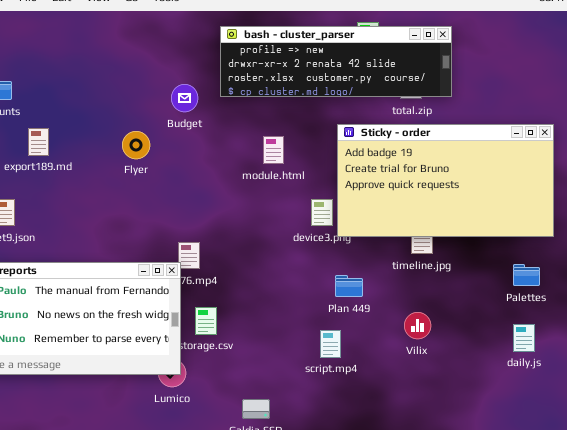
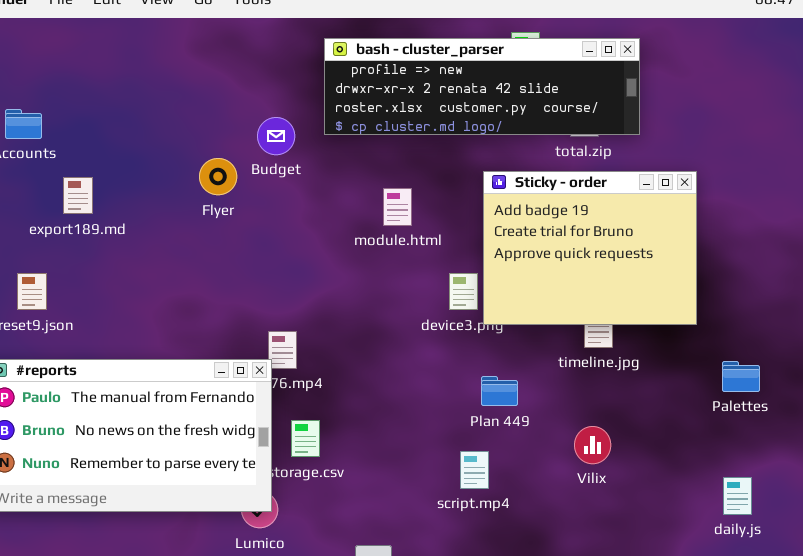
Sticky - order: [337,124,554,237] -> [483,171,697,325], resized
Flyer: [122,131,150,159] -> [199,158,237,195], moved
daily.js: [513,324,535,352] -> [723,477,752,515], moved

